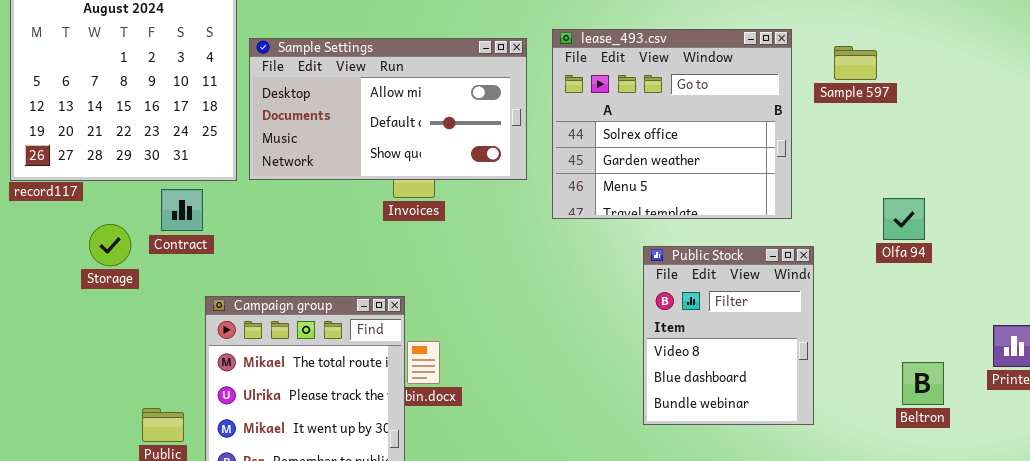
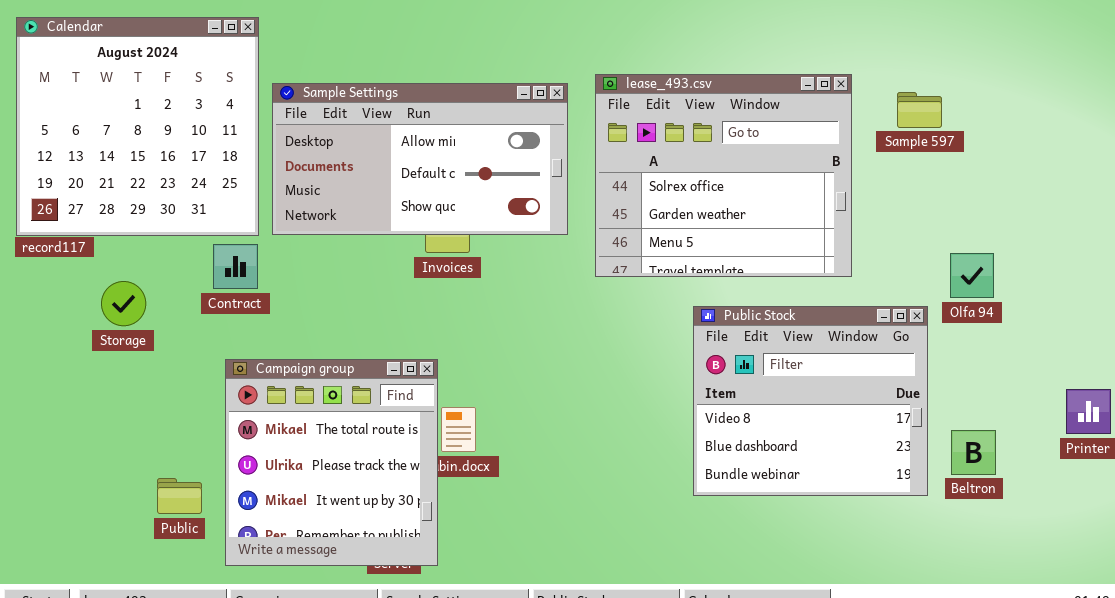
Contract: [161,189,203,231] -> [213,244,258,289], moved
Public Stock: [643,246,814,425] -> [693,306,928,496], resized
Beltron: [902,362,944,405] -> [951,430,996,475], moved

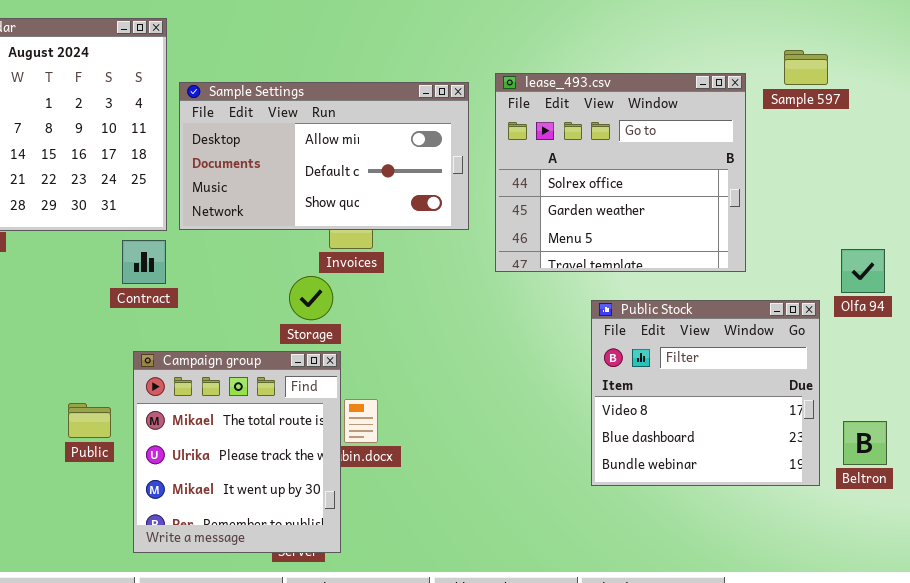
Sample 597: [897,92,942,128] -> [784,50,828,85], moved
Storage: [101,281,146,326] -> [289,276,333,320], moved
Public: [157,478,202,514] -> [68,403,111,438], moved

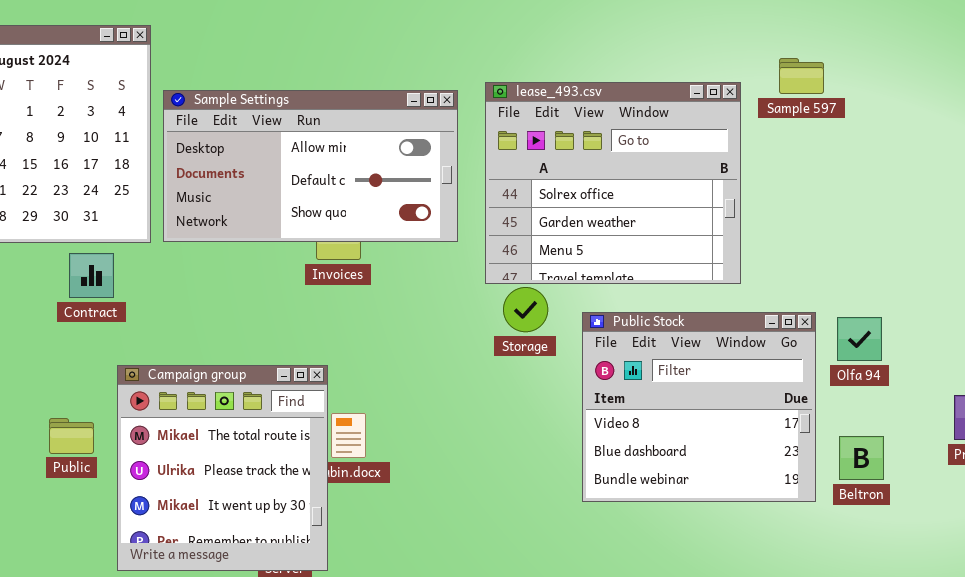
Contract: [122,240,166,284] -> [69,253,114,298], moved
Olfa 94: [841,249,885,293] -> [837,317,882,361], moved
Storage: [289,276,333,320] -> [503,287,548,332], moved

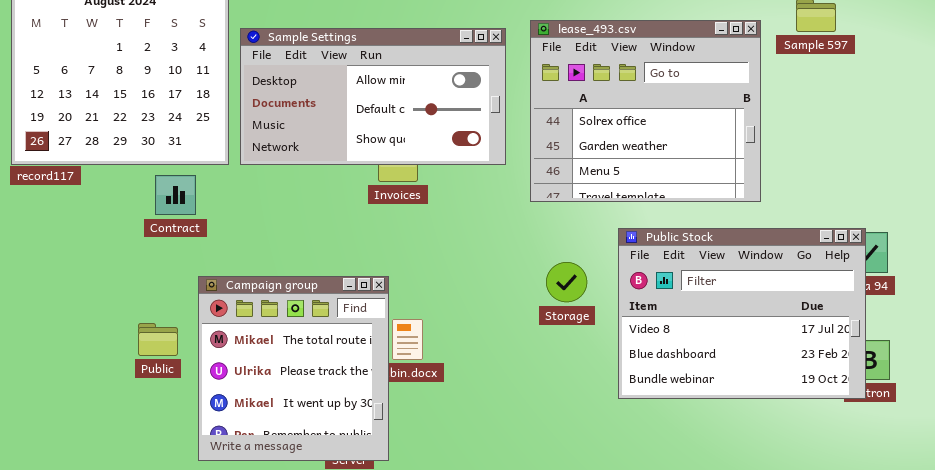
Storage: [503,287,548,332] -> [546,262,587,302], moved
Public Stock: [582,312,816,502] -> [618,228,866,399], resized

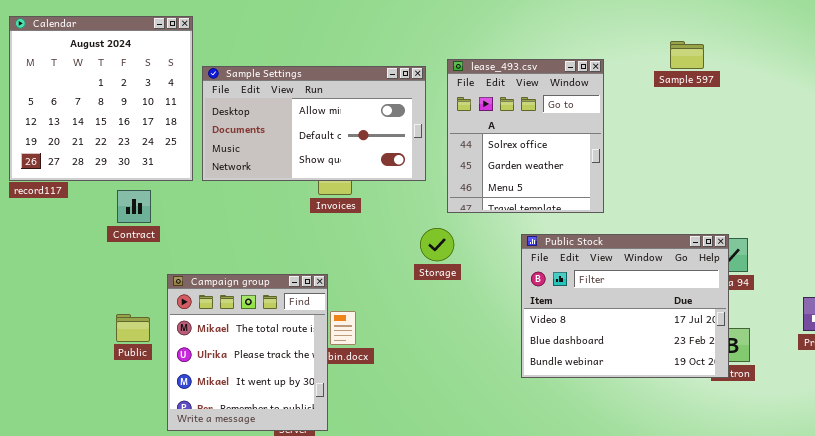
lease_493.csv: [530,20,761,202] -> [447,59,604,213], resized
Contract: [155,175,196,215] -> [117,190,151,223], moved
Storage: [546,262,587,302] -> [420,228,454,261], moved

